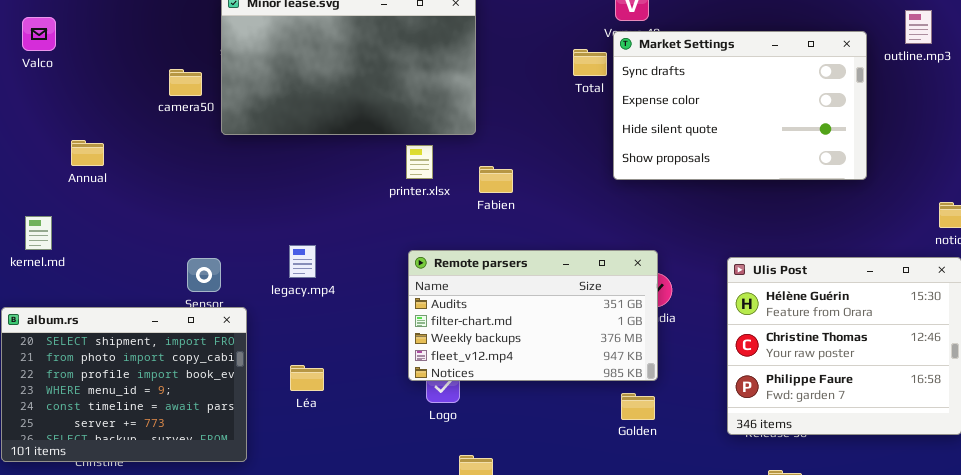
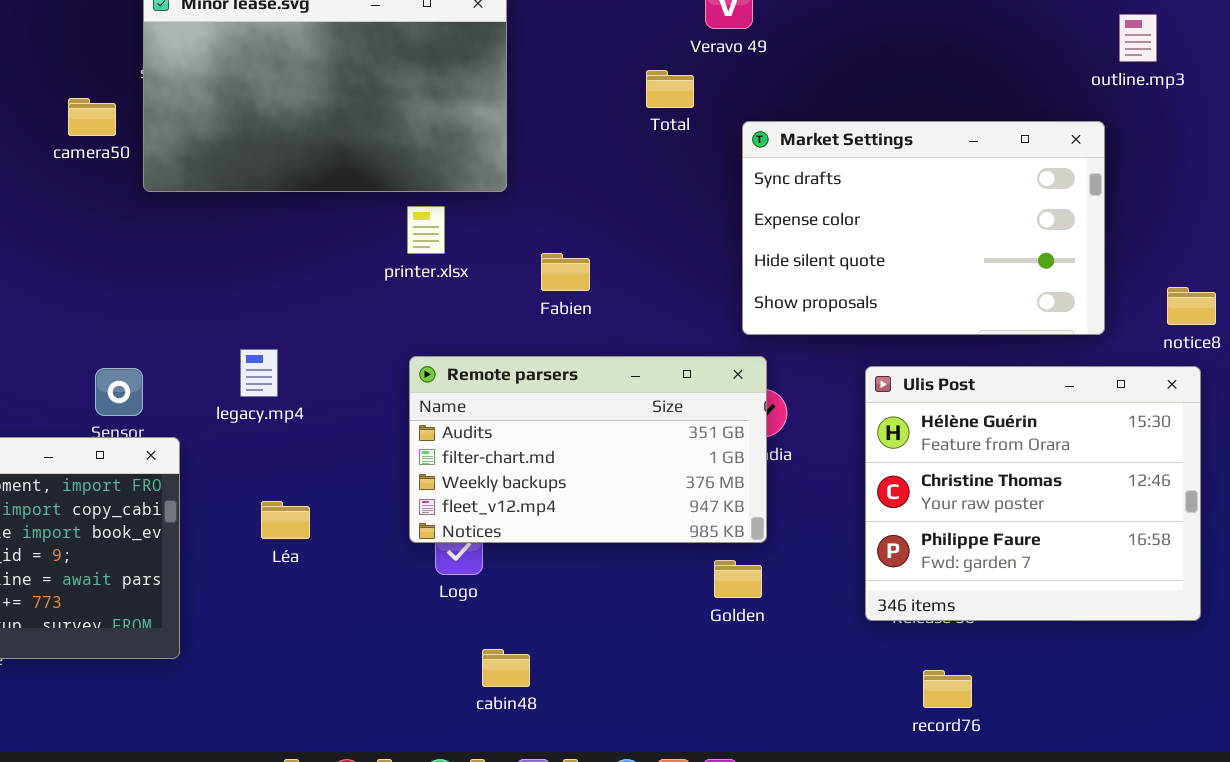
Market Settings: [613,31,867,180] -> [742,121,1105,335], moved
Fabien: [479,166,513,193] -> [541,253,590,291], moved
Léa: [290,365,324,391] -> [261,501,310,539], moved

